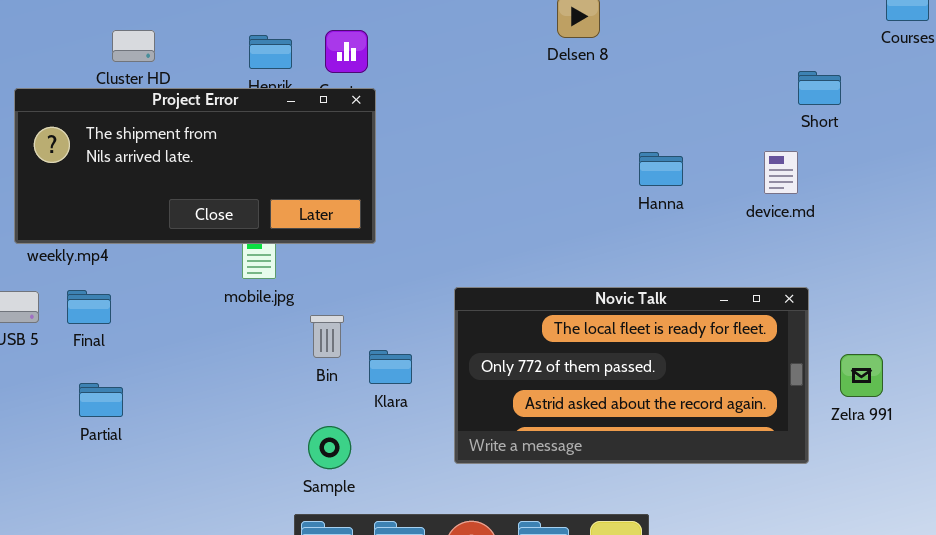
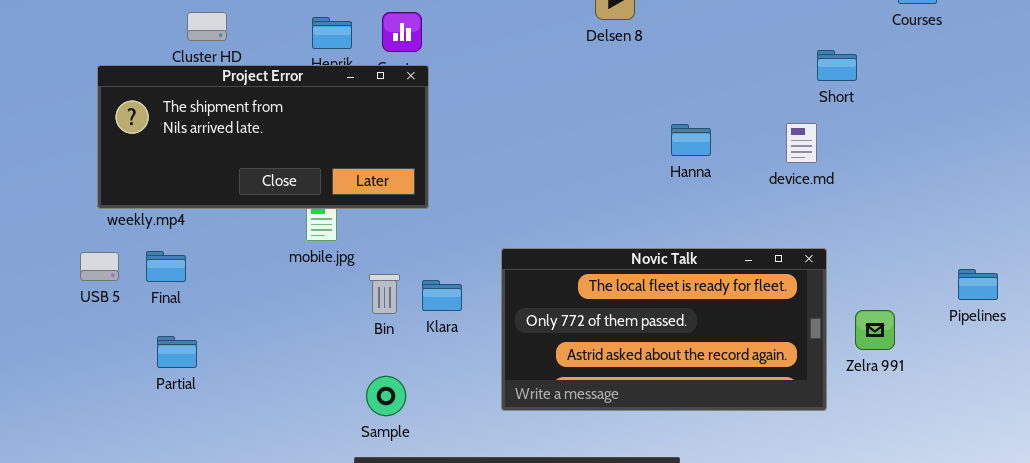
Klara: [369,350,412,384] -> [422,280,462,311], moved

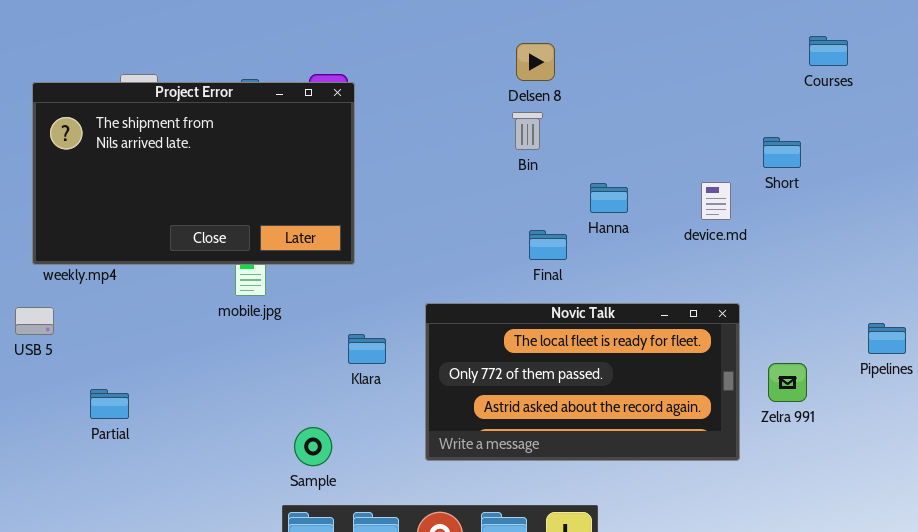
Short: [817,50,857,81] -> [763,137,801,168], moved
Project Error: [97,65,429,209] -> [32,82,355,265], resized
Final: [146,251,186,282] -> [529,230,567,260], moved
Bin: [369,274,400,314] -> [512,112,543,150], moved

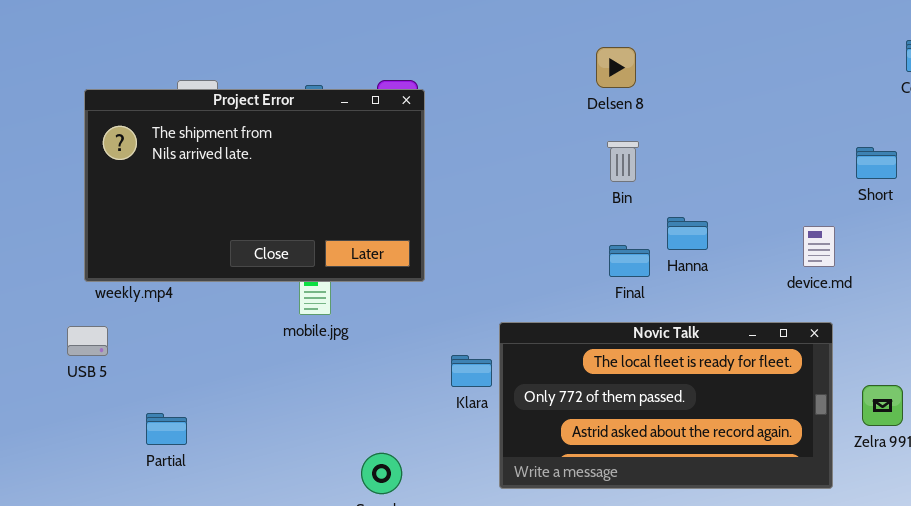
Bin: [512,112,543,150] -> [607,141,639,182], moved
device.md: [701,182,731,220] -> [803,226,835,267], moved
Hanna: [590,183,628,213] -> [667,217,708,250], moved
Klara: [348,334,386,364] -> [451,355,492,387], moved

